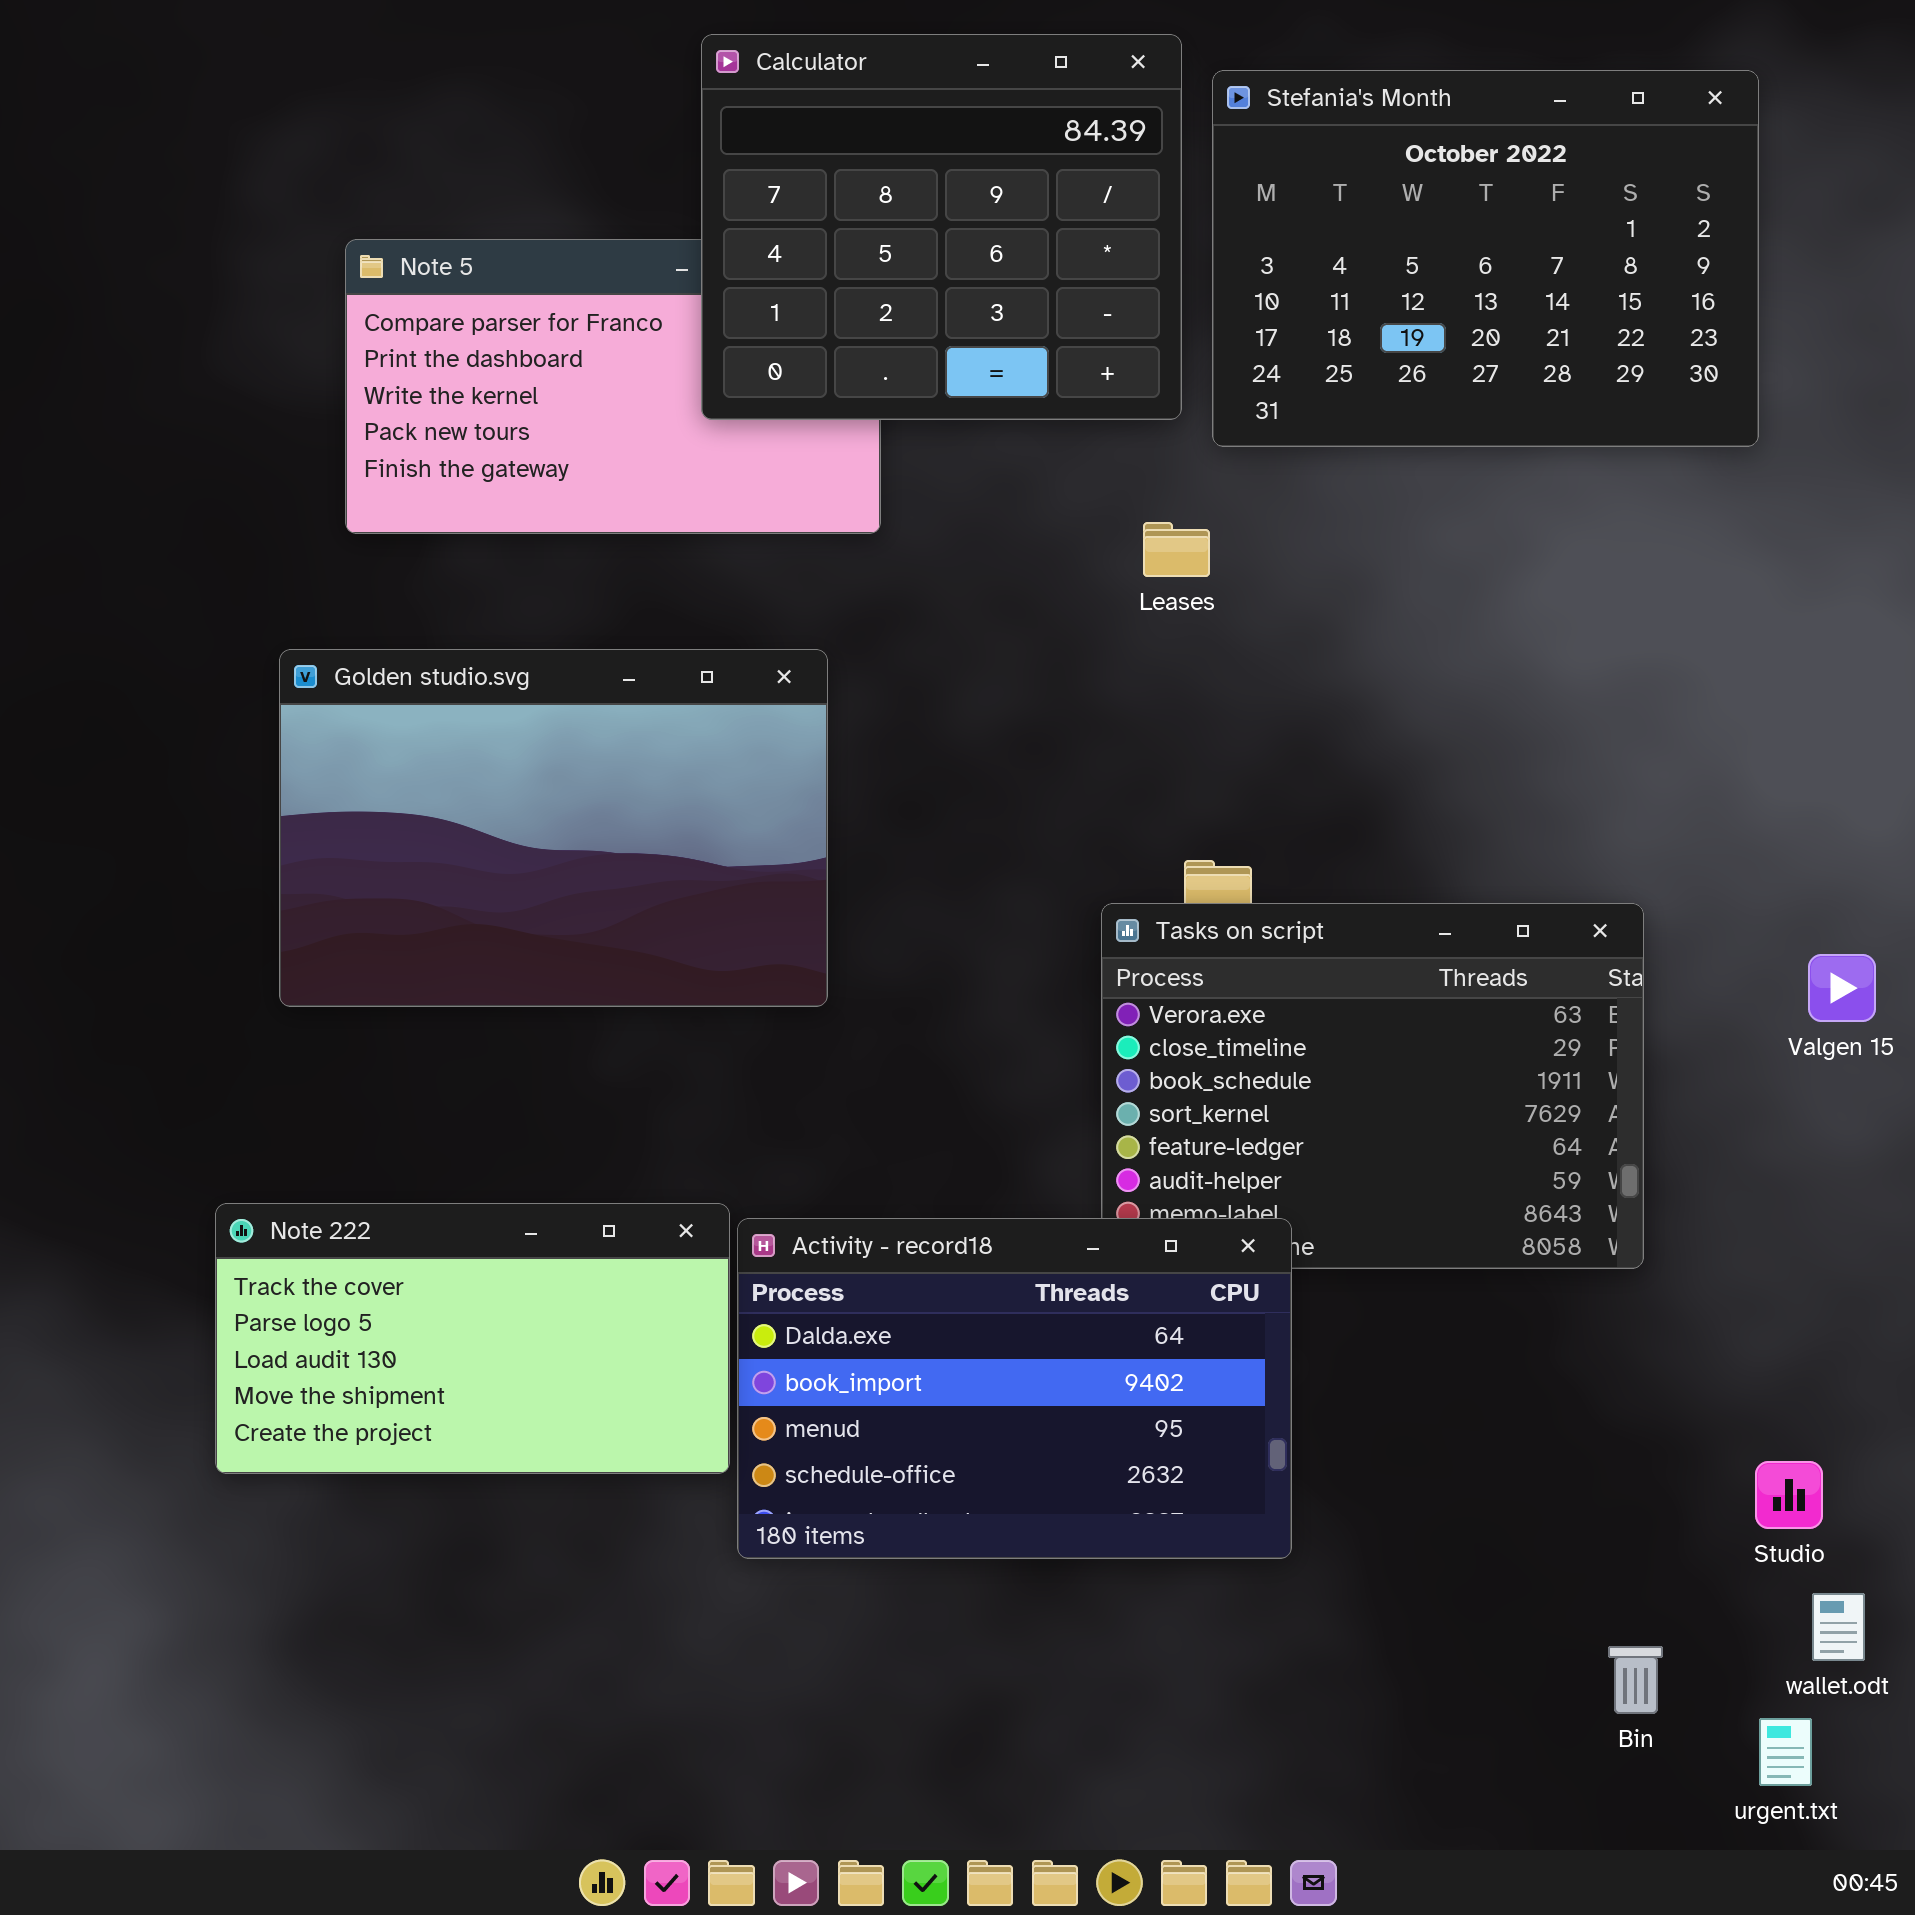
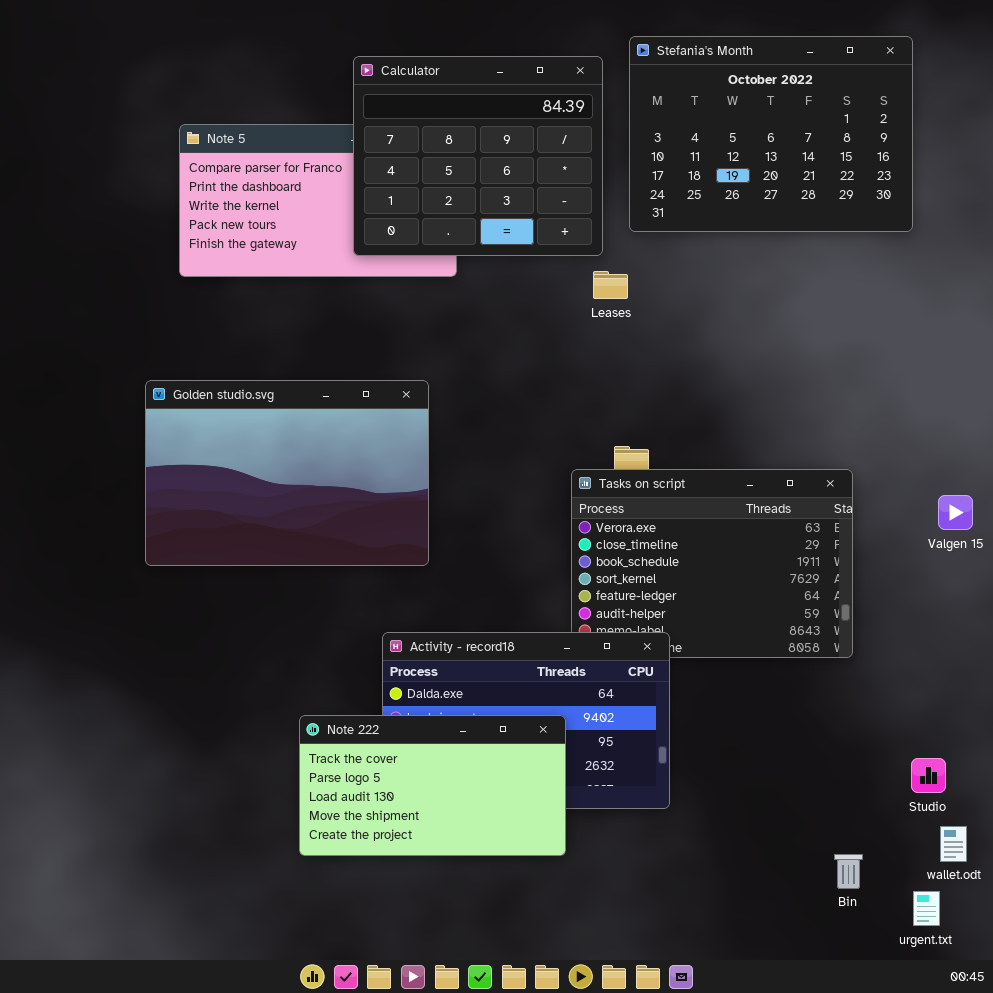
Calculator: [701,34,1182,420] -> [353,56,603,256], moved
Golden studio.svg: [279,649,828,1007] -> [145,380,429,566], moved
Note 222: [215,1203,730,1474] -> [299,715,566,856], moved

